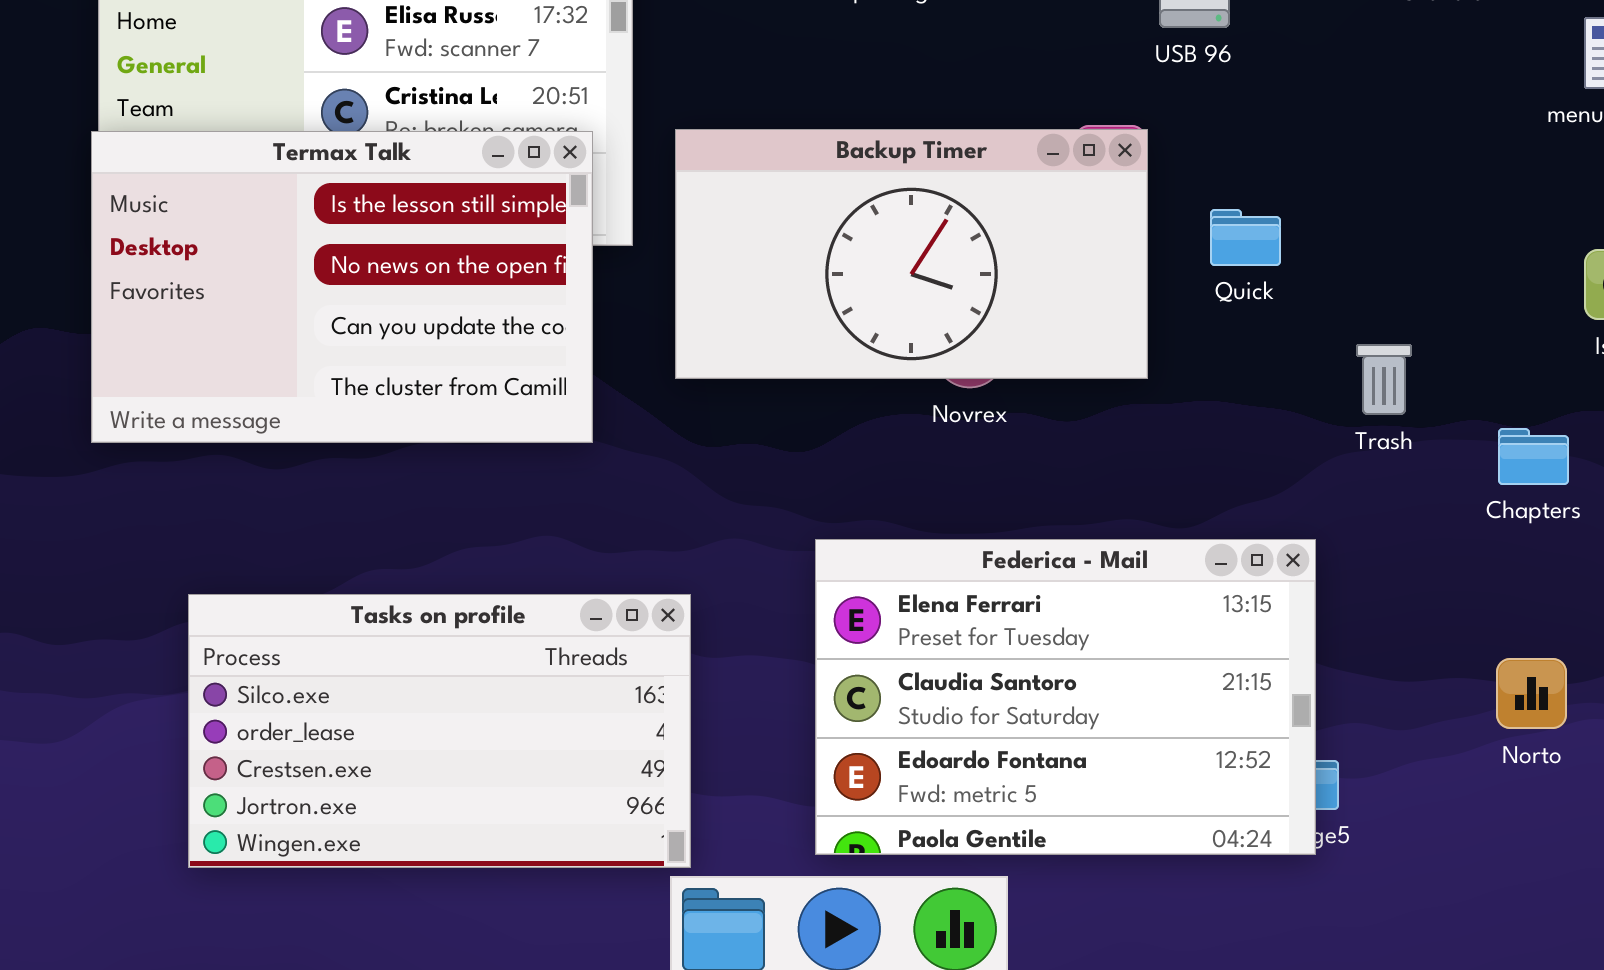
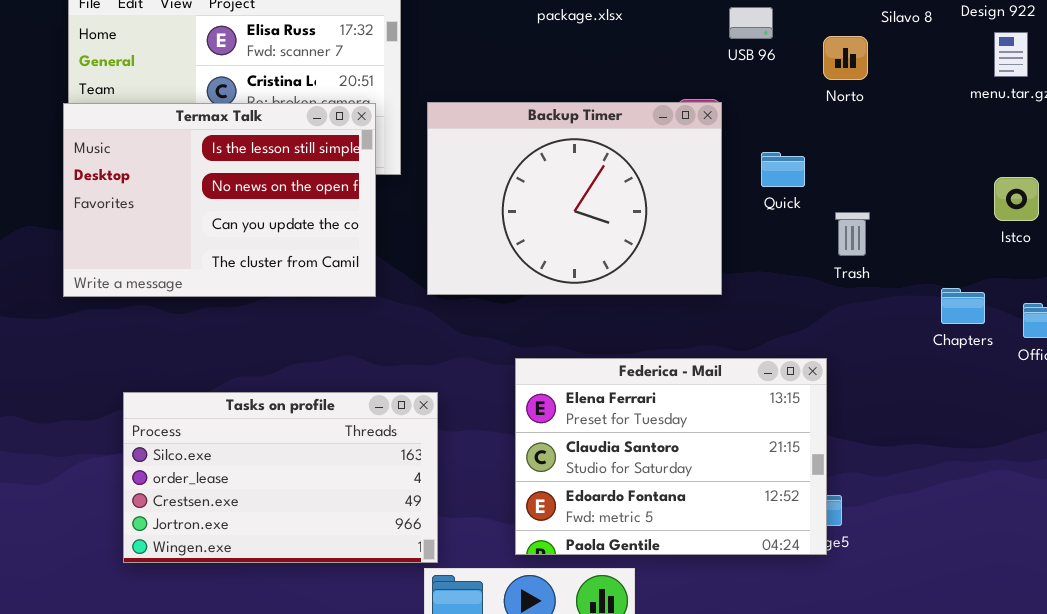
Backup Timer: [675,129,1148,379] -> [427,102,722,295], resized
Trash: [1356,344,1412,415] -> [835,212,870,256], moved
Norto: [1496,658,1567,729] -> [823,36,868,80], moved

